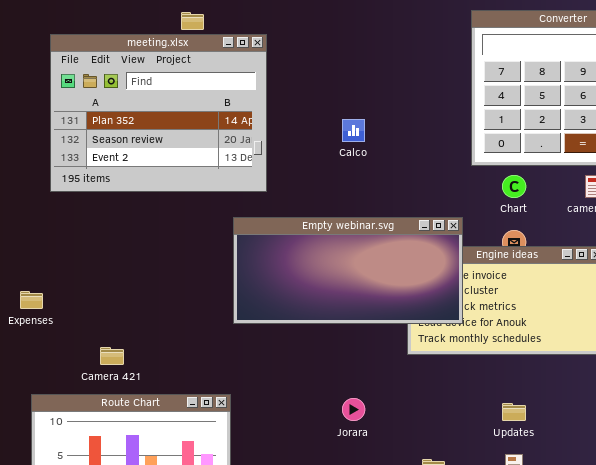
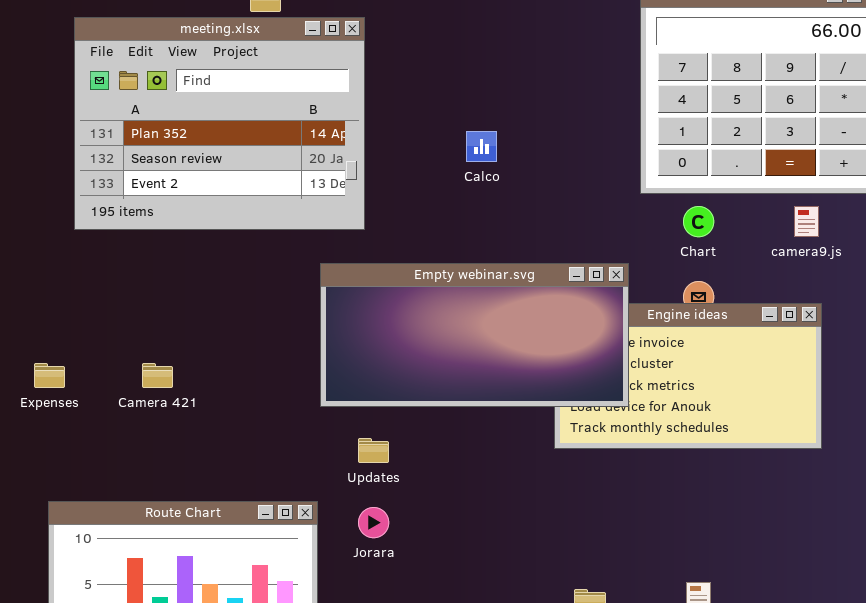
Camera 421: [100,347,124,365] -> [142,363,173,388], moved
Jorara: [342,398,365,421] -> [358,507,389,538], moved
Updates: [502,403,526,421] -> [358,438,389,463], moved

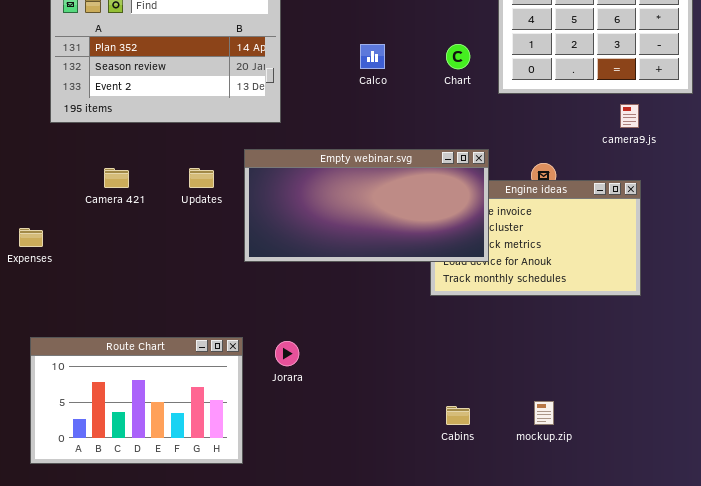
Chart: [683,206,714,237] -> [446,44,470,69], moved
Camera 421: [142,363,173,388] -> [104,168,129,188], moved
Updates: [358,438,389,463] -> [189,168,214,188], moved

